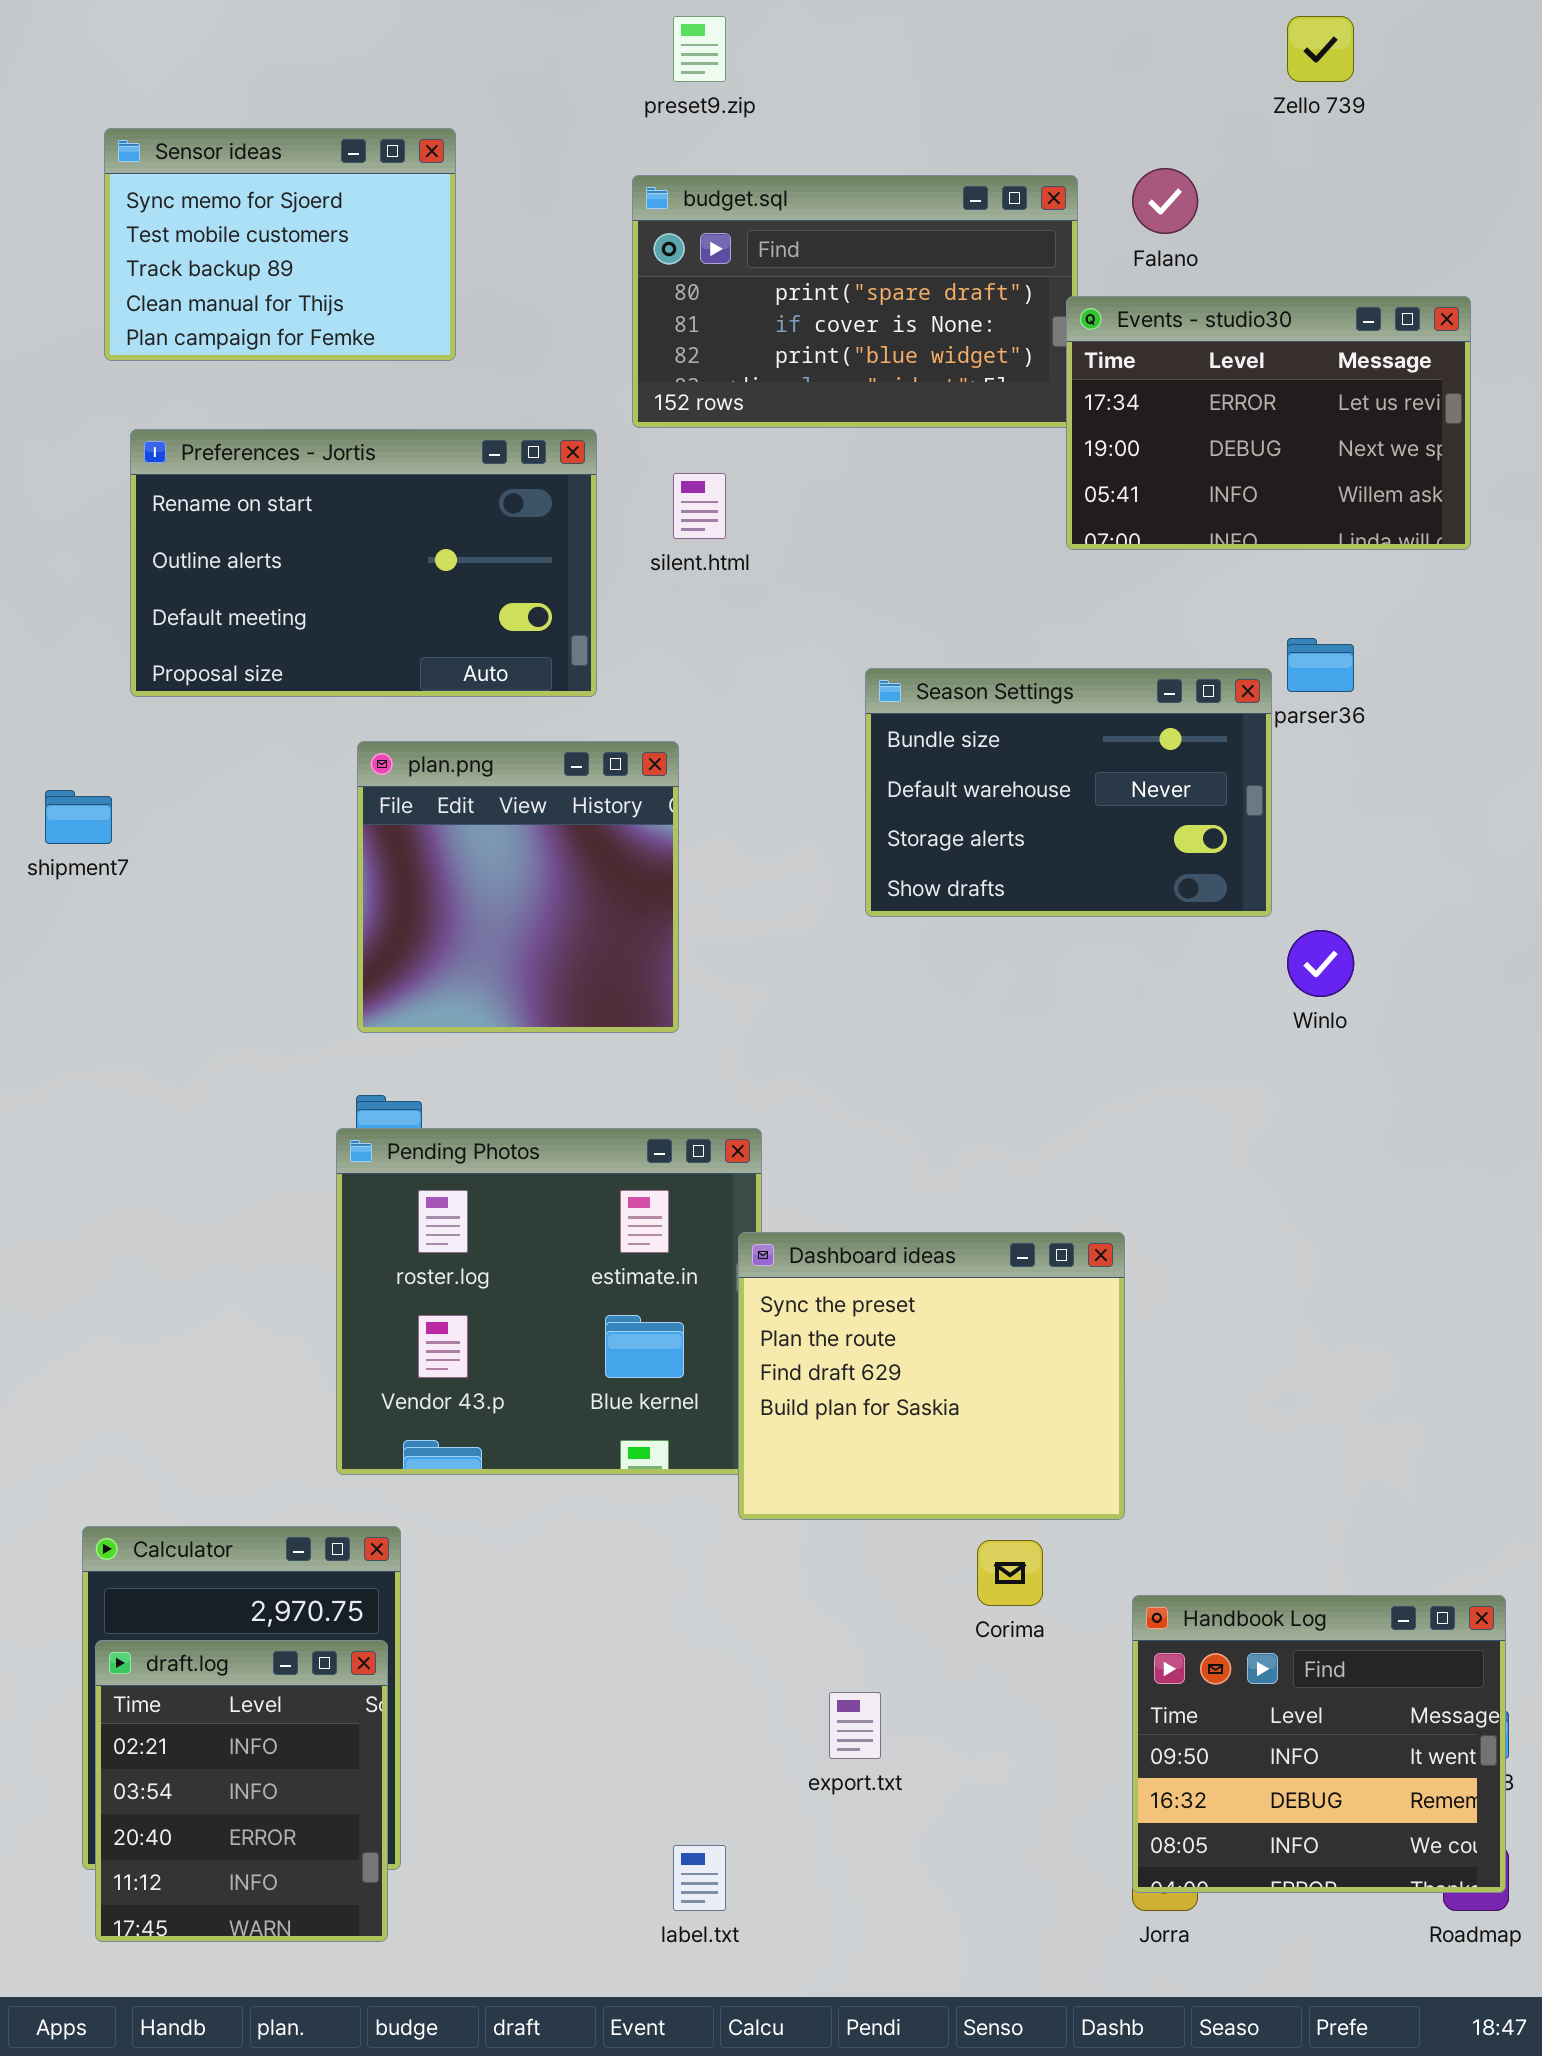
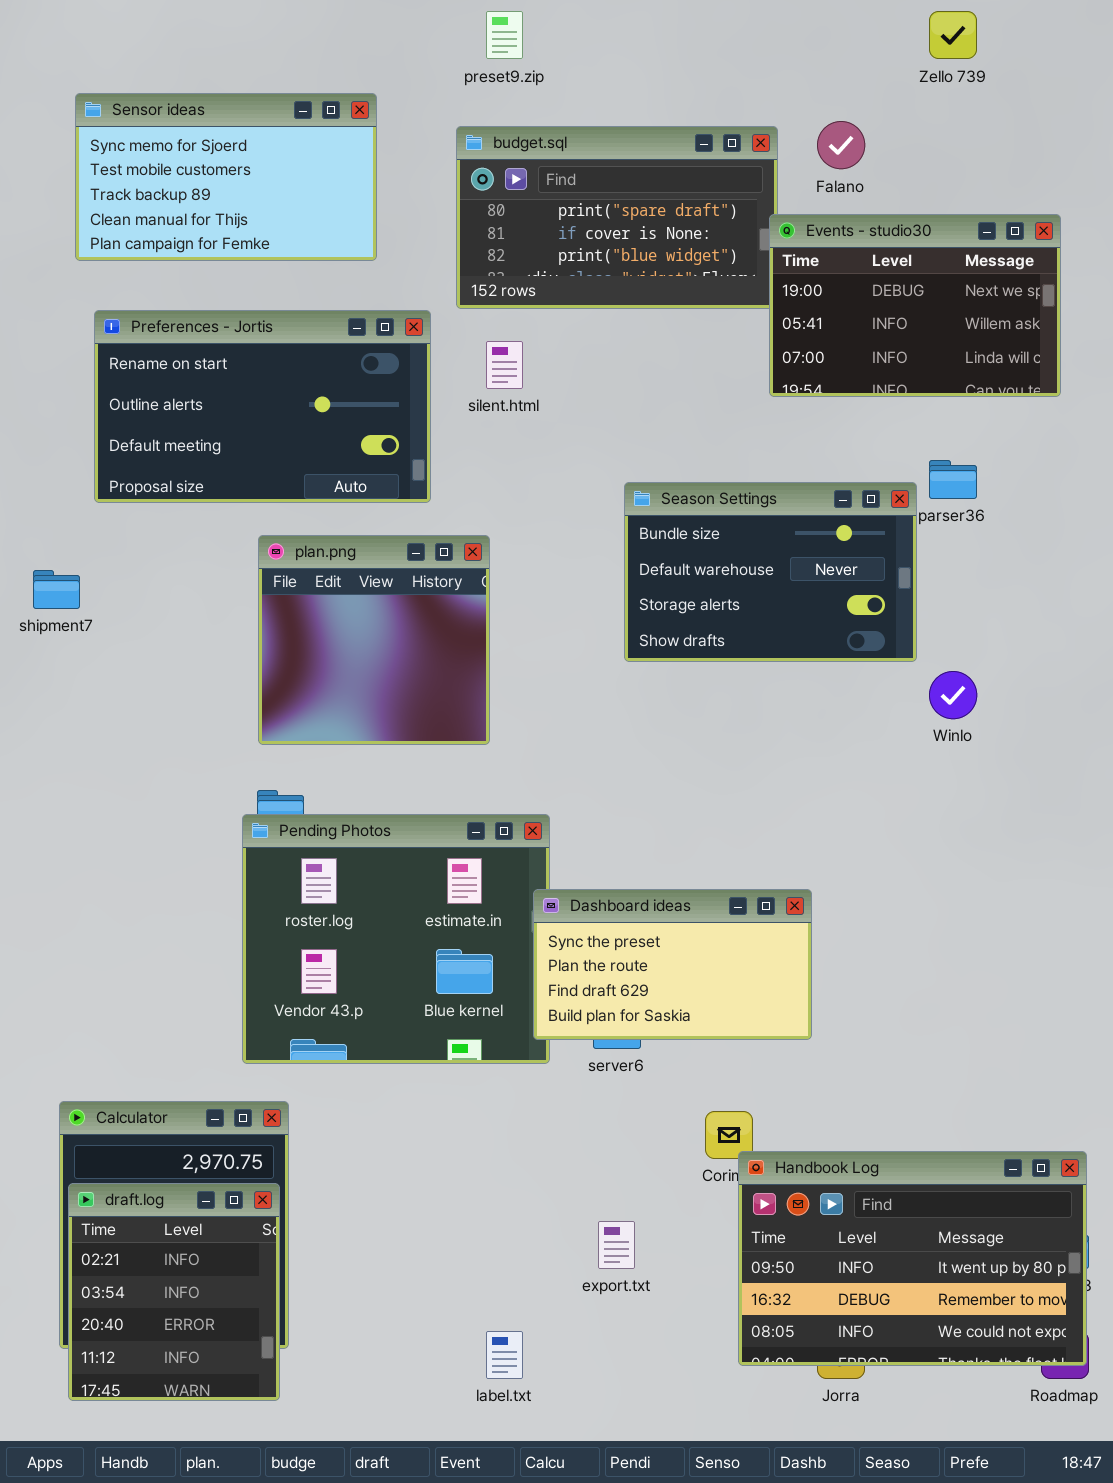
Sensor ideas: [104,128,456,361] -> [75,93,377,261], resized
Events - studio30: [1066,296,1471,550] -> [769,214,1061,397], scrolled down 1 row
Dashboard ideas: [738,1232,1125,1520] -> [533,889,812,1040], resized
Handbook Log: [1132,1595,1506,1893] -> [738,1151,1087,1366], resized

